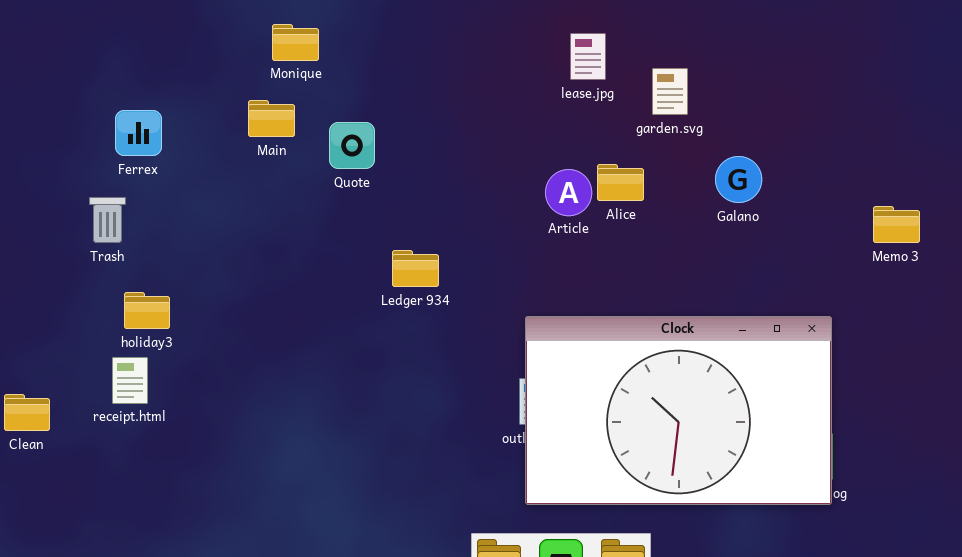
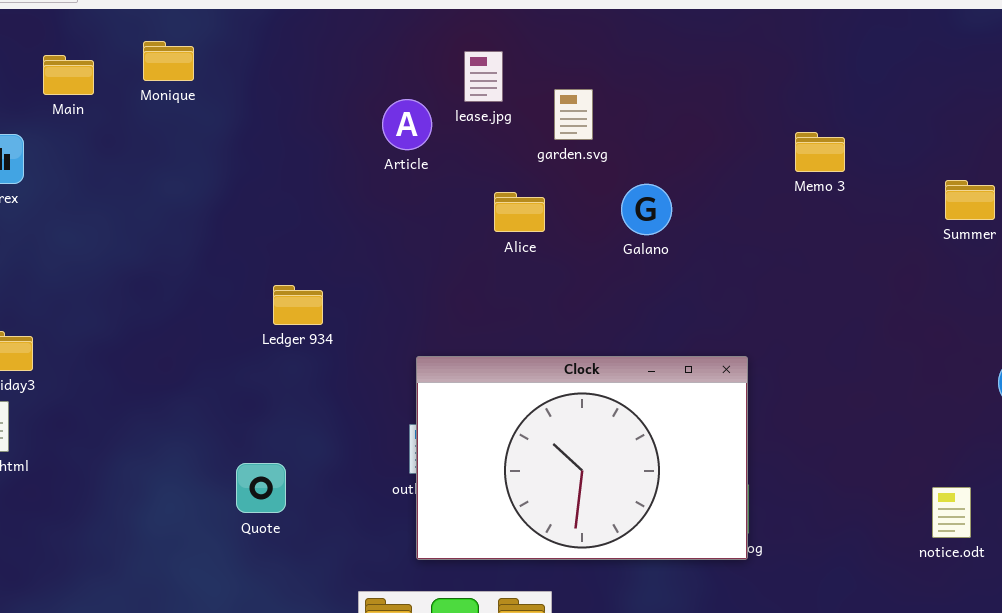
Main: [248,100,295,137] -> [43,55,94,95], moved
Quote: [329,122,375,169] -> [236,463,286,513], moved
Article: [545,169,592,216] -> [382,99,432,150], moved
Memo 3: [873,206,920,243] -> [795,132,845,172], moved

